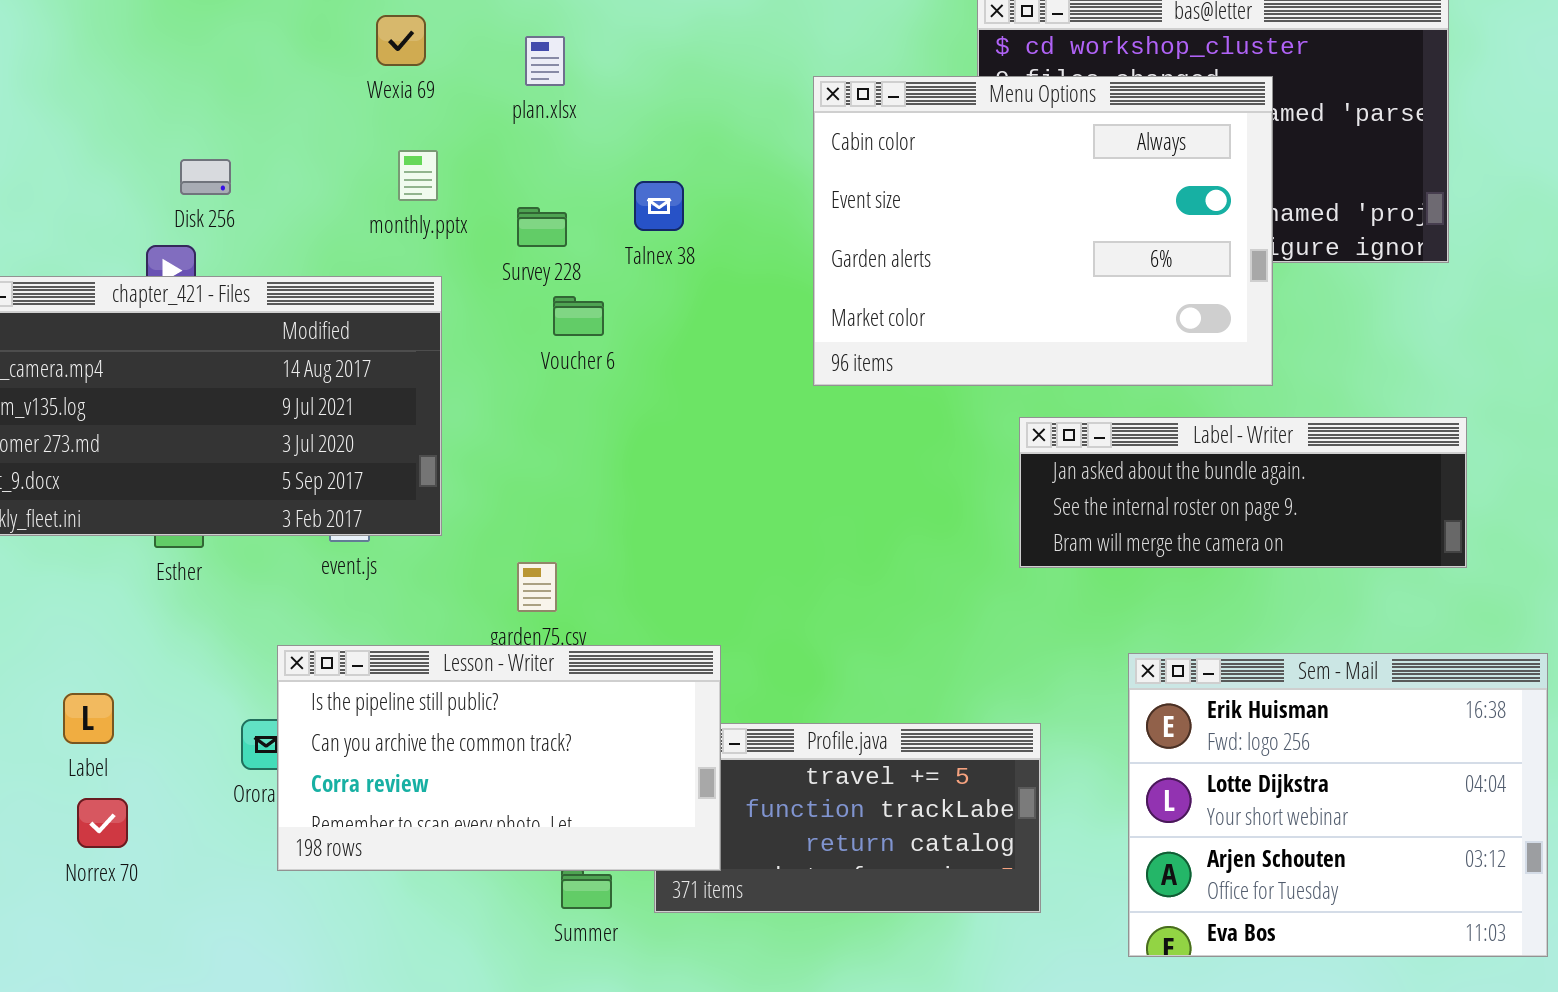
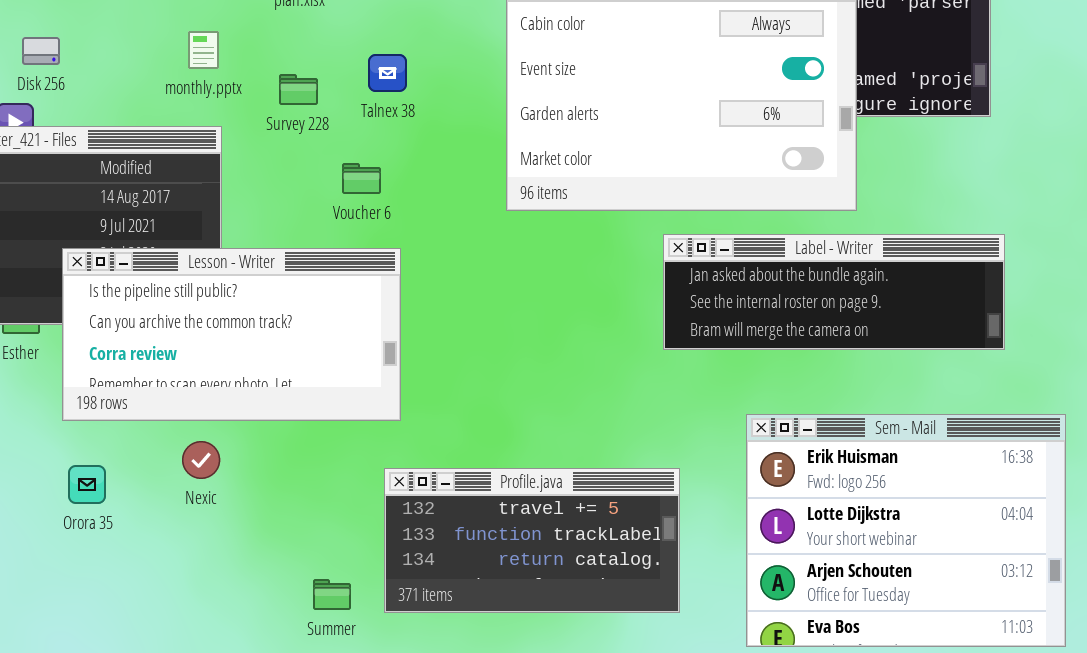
Voucher 6: [553,296,604,336] -> [342,163,381,194], moved
Lesson - Writer: [277,645,721,871] -> [62,248,401,421], moved

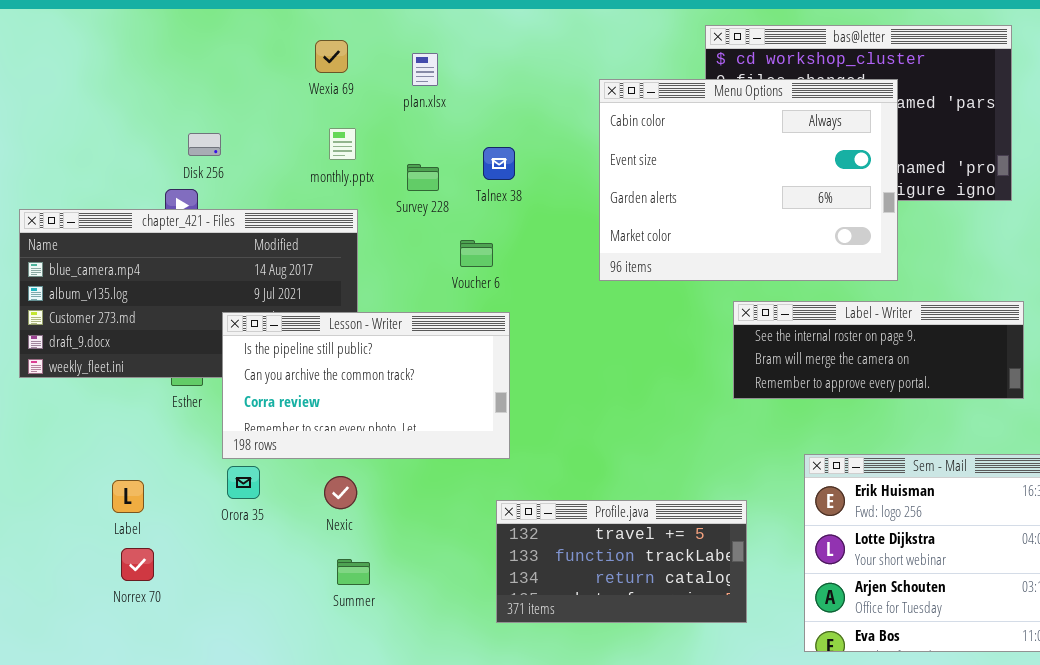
Label - Writer: [663,234,1005,350] -> [733,301,1024,399], scrolled down 1 row
Orora 35: [68,465,106,504] -> [227,466,260,499], moved
Summer: [313,579,351,610] -> [337,559,370,585], moved

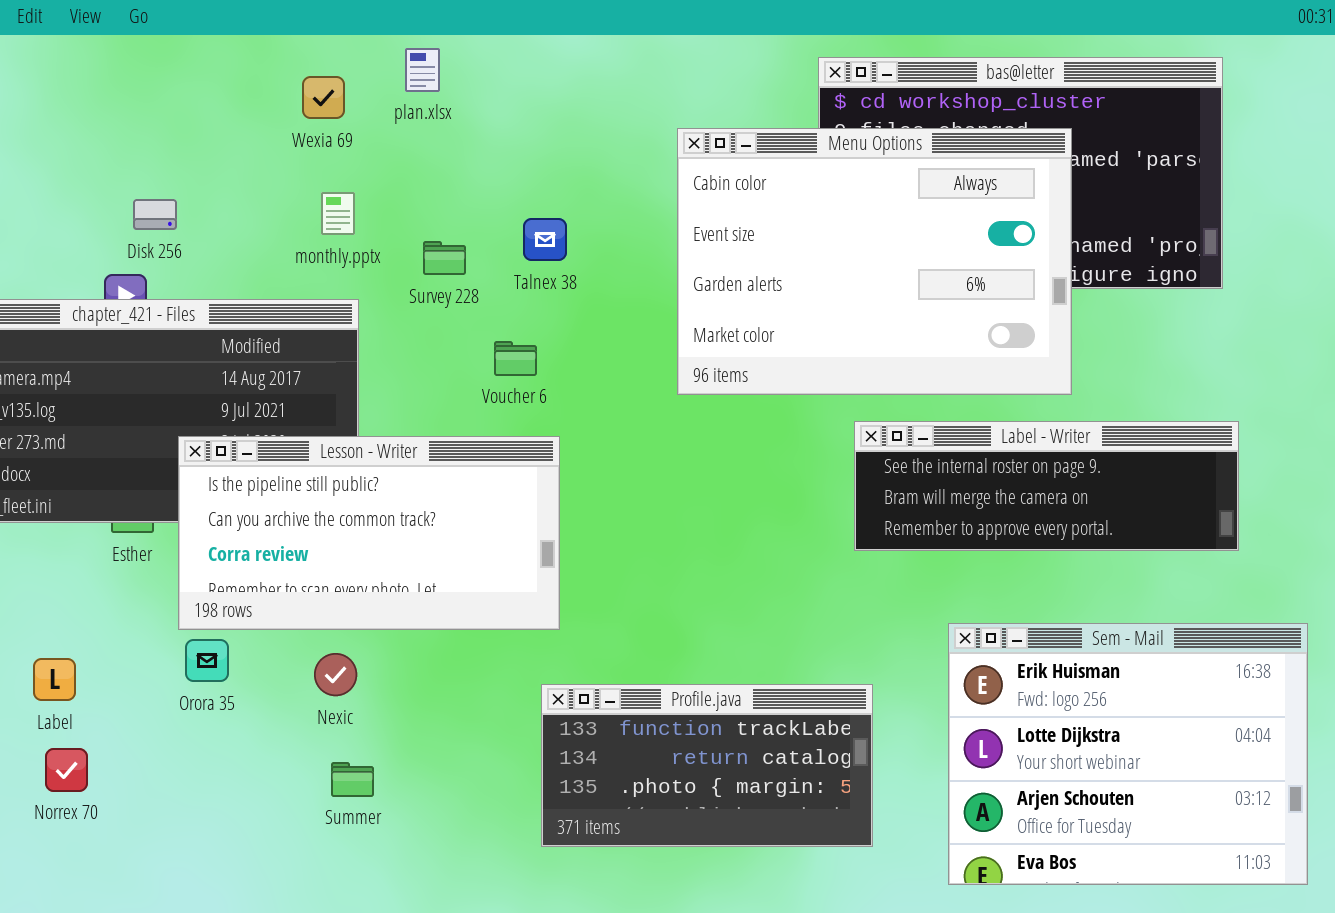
plan.xlsx: [412,53,438,86] -> [405,48,440,92], moved
Profile.java: [496,500,747,623] -> [541,684,873,847], scrolled down 1 row

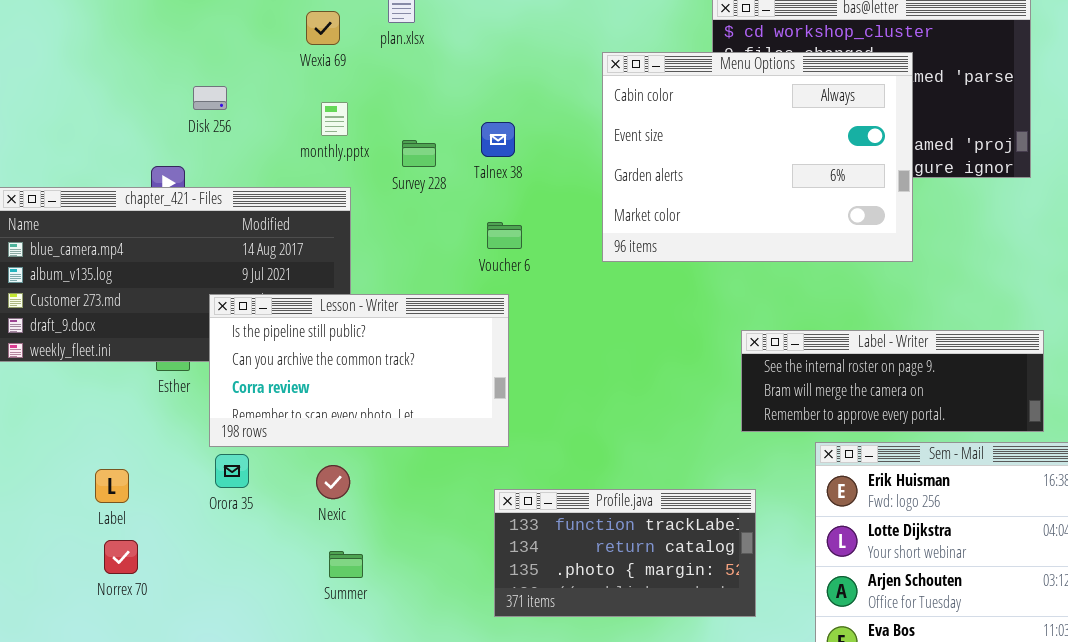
Disk 256: [133,199,177,230] -> [193,86,227,110], moved
Voucher 6: [494,341,537,376] -> [487,222,522,249], moved
Label - Writer: [854,421,1239,551] -> [741,330,1044,432], moved

